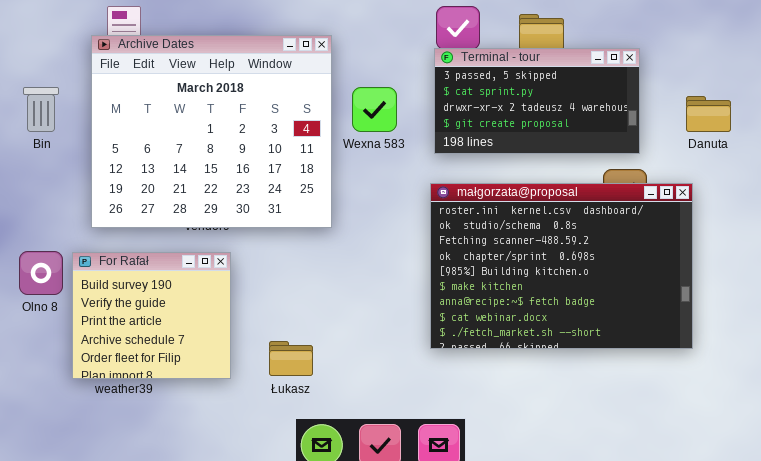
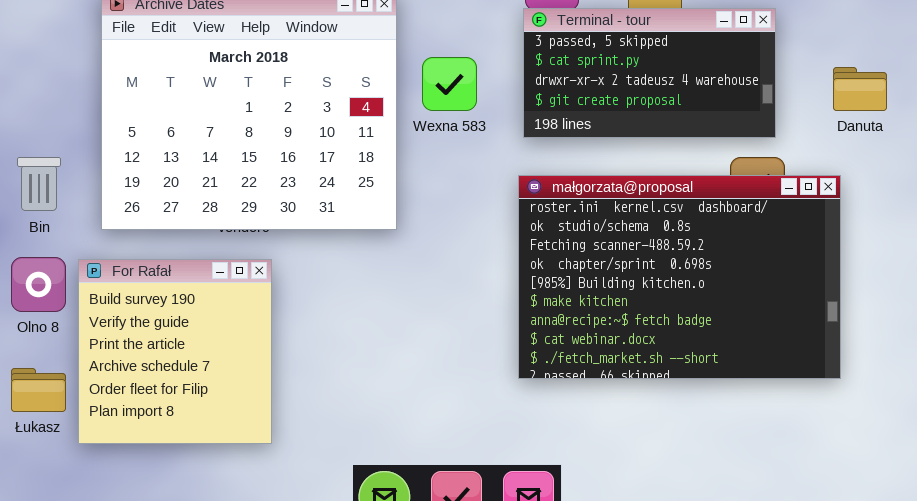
Bin: [23,87,59,132] -> [17,157,61,211], moved
For Rafał: [72,252,231,379] -> [78,259,272,444], resized
Łukasz: [269,341,313,376] -> [11,368,66,412], moved

